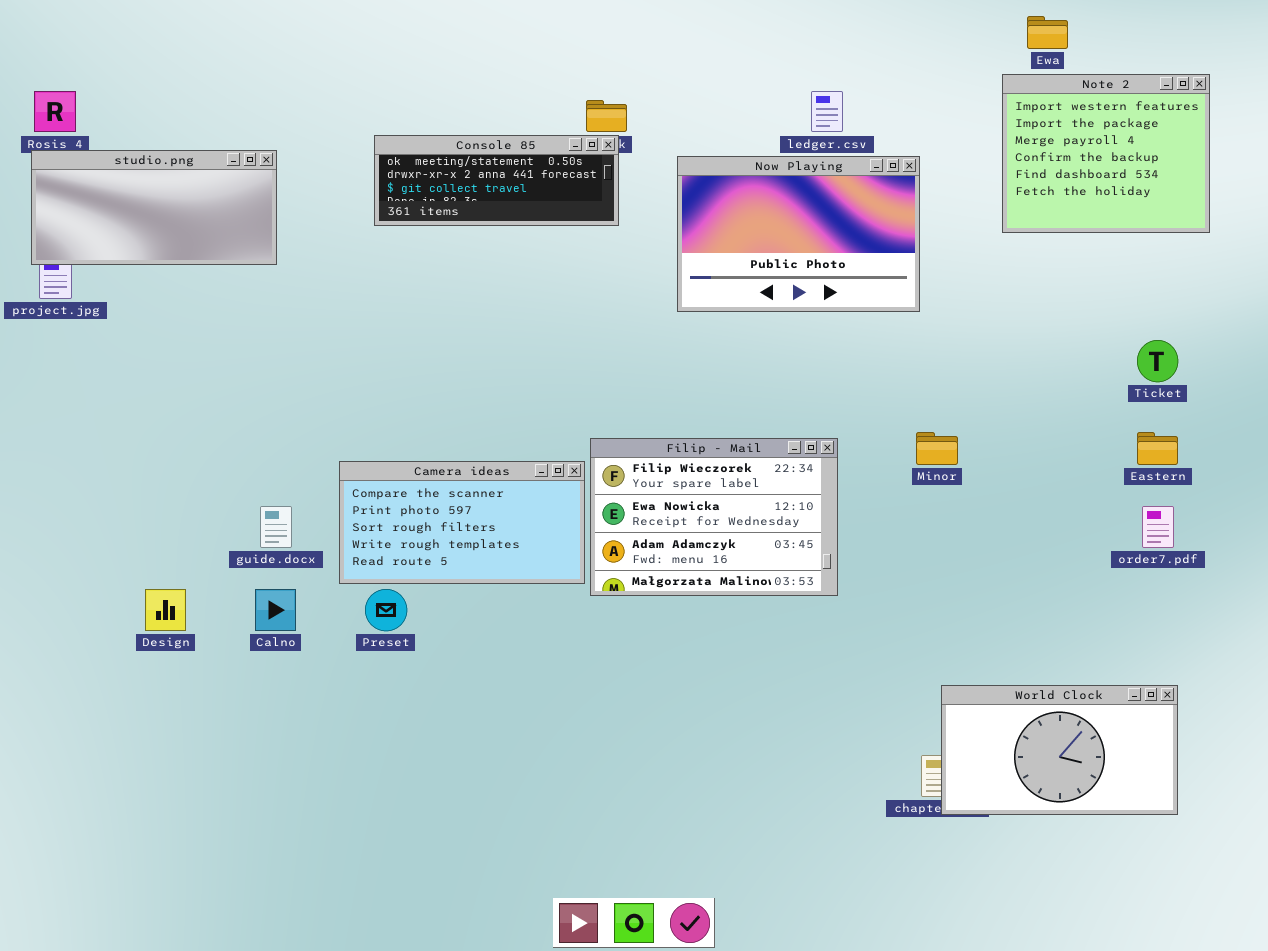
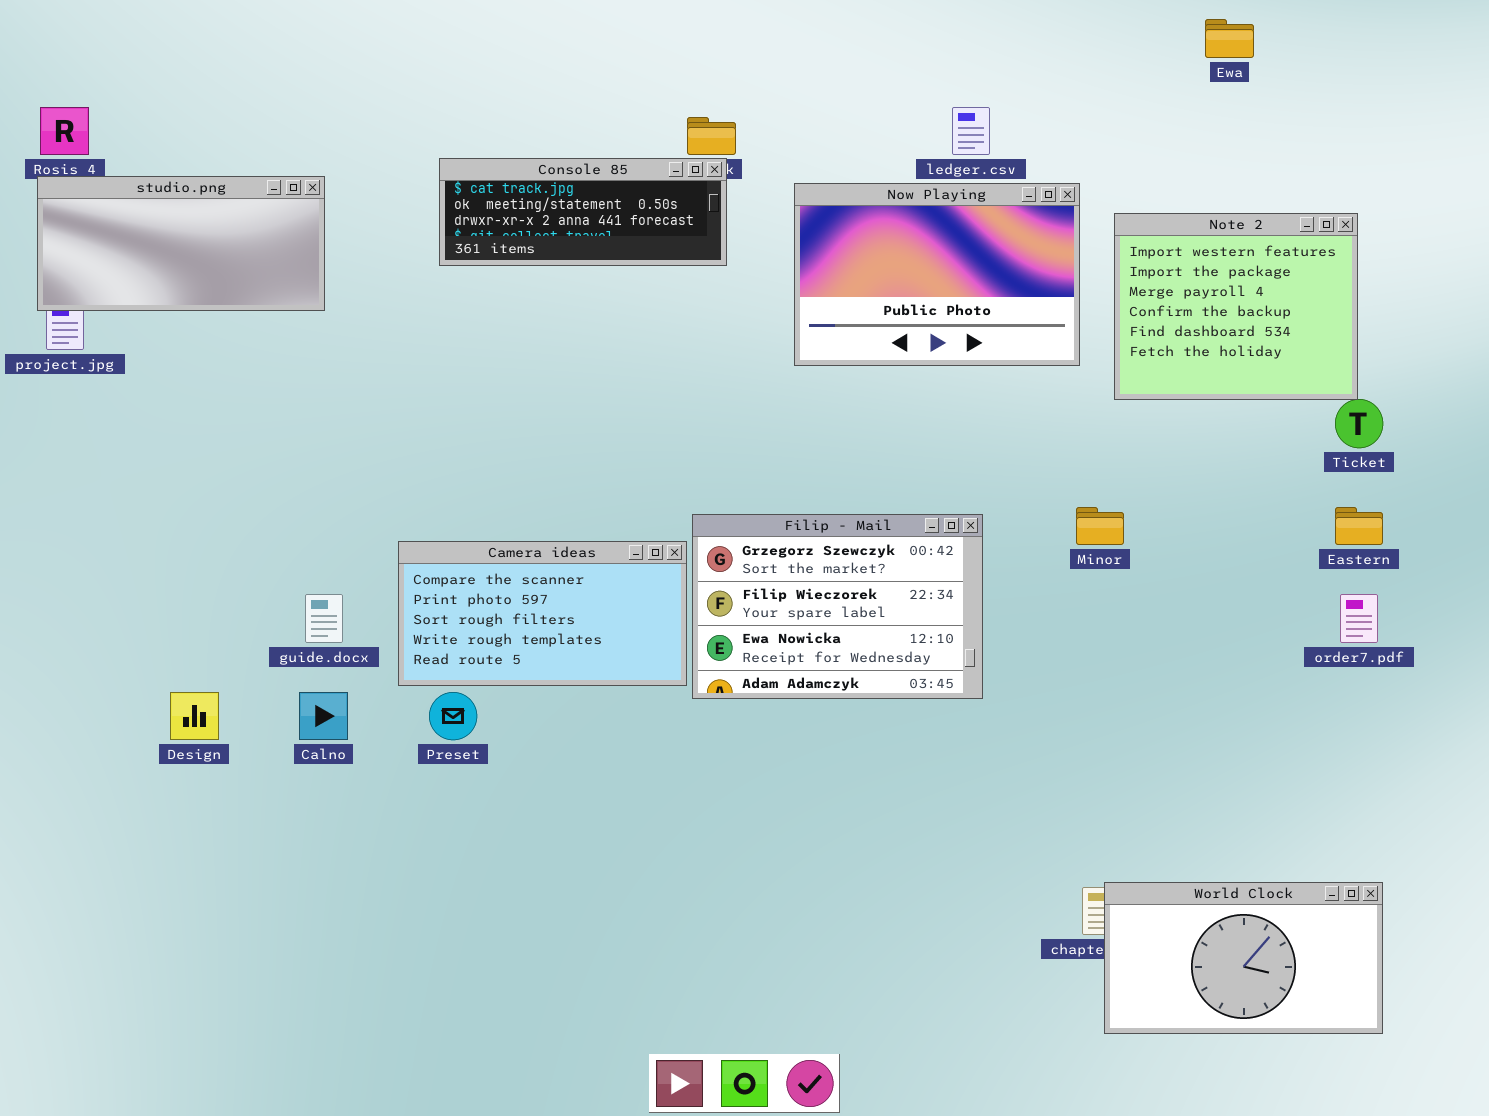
Note 2: [1002,74,1210,233] -> [1114,213,1358,400], moved
Console 85: [374,135,619,226] -> [439,158,727,266], scrolled up 1 row
Filip - Mail: [590,438,838,596] -> [692,514,983,699], scrolled up 1 row
World Clock: [941,685,1178,815] -> [1104,882,1383,1034], moved

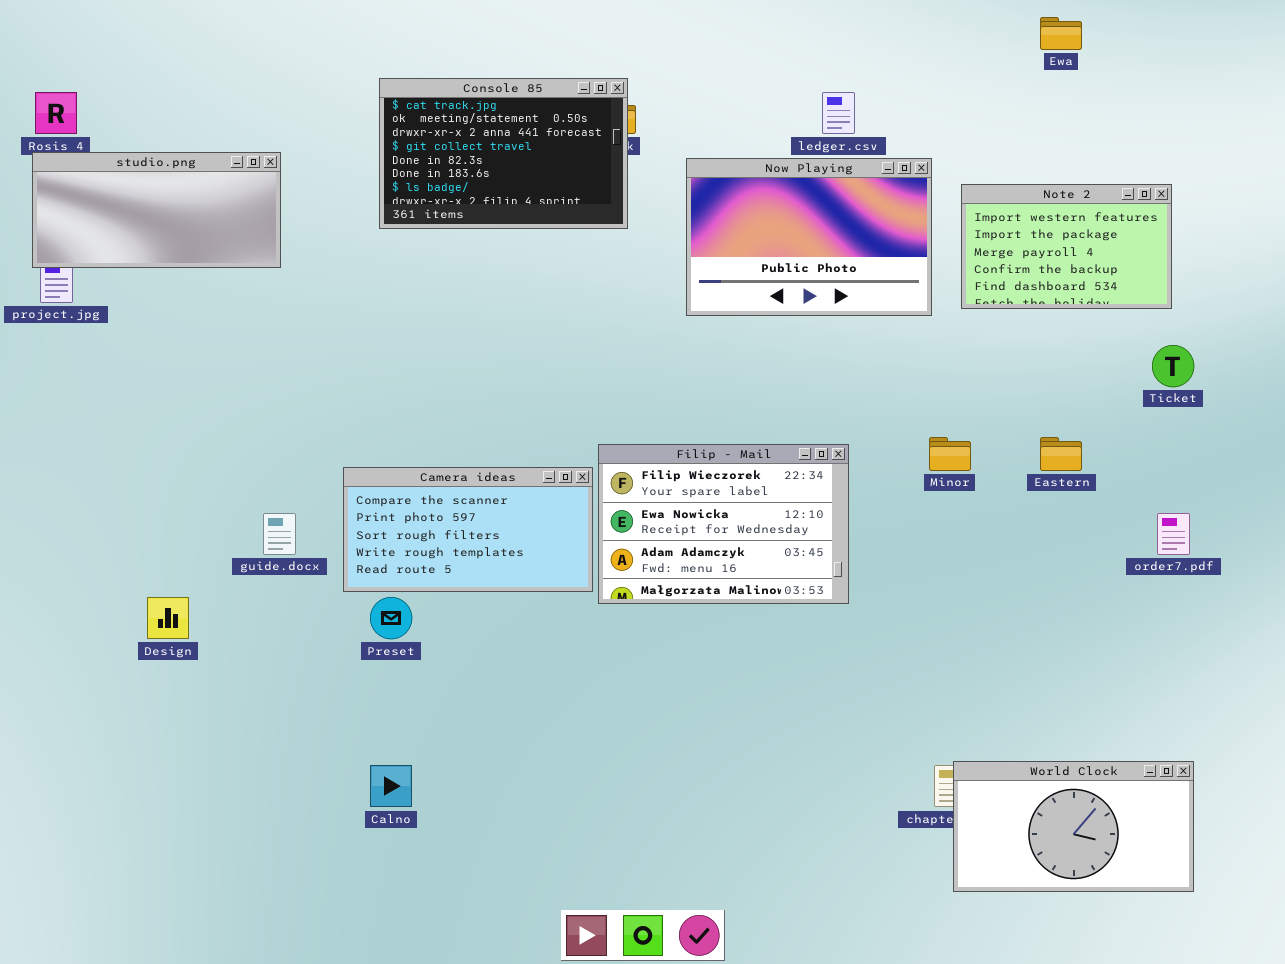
Console 85: [439,158,727,266] -> [379,78,628,229], resized
Note 2: [1114,213,1358,400] -> [961,184,1172,309], resized
Eastern: [1335,507,1383,545] -> [1040,437,1082,471], moved
Filip - Mail: [692,514,983,699] -> [598,444,849,604], scrolled down 1 row
Calno: [299,692,348,740] -> [370,765,412,807], moved

